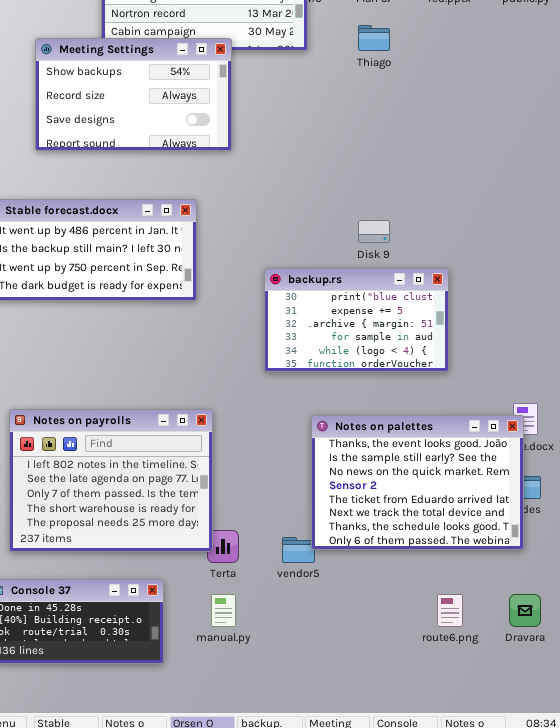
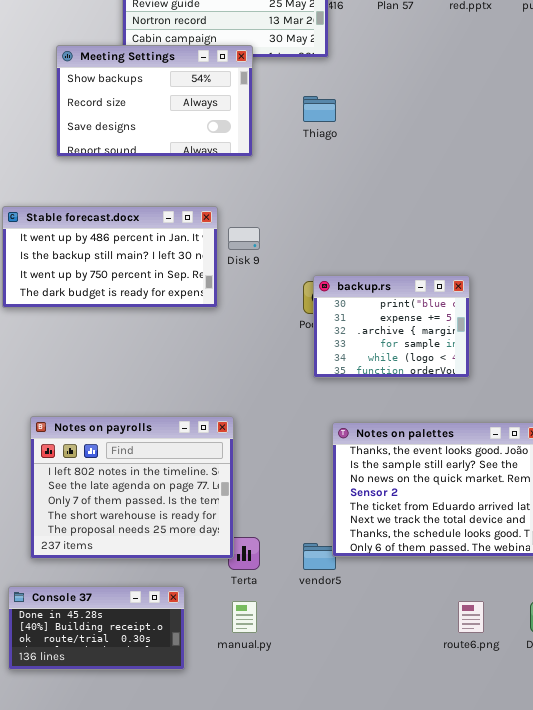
Thiago: [358,25,390,51] -> [303,96,336,122], moved
Disk 9: [358,220,390,243] -> [228,227,260,250], moved
backup.rs: [264,268,449,372] -> [313,275,470,378], resized

